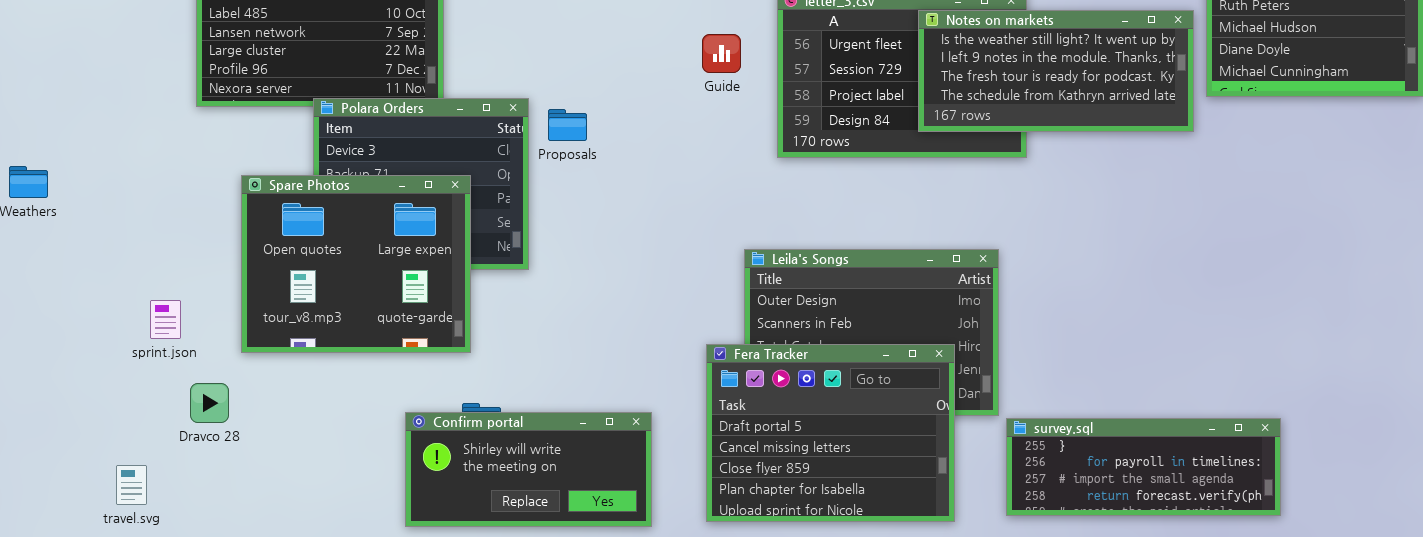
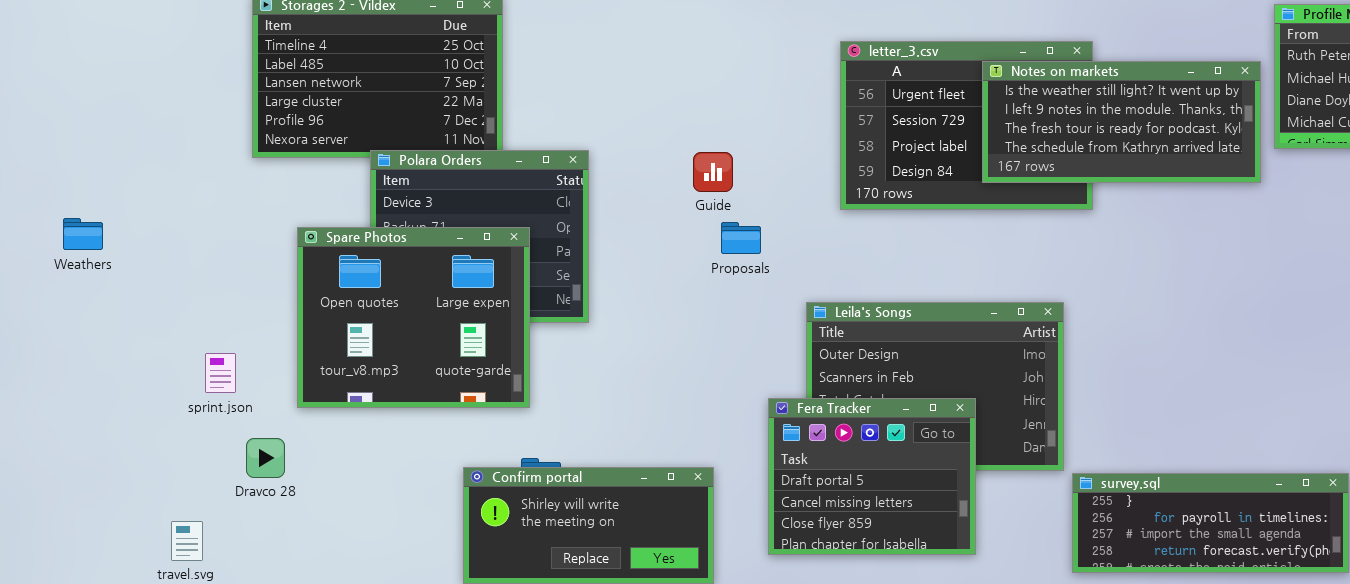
Guide: [702,34,741,73] -> [693,152,733,192], moved
Proposals: [548,109,587,141] -> [721,222,761,254], moved
Fera Tracker: [706,344,955,522] -> [768,398,976,555], resized

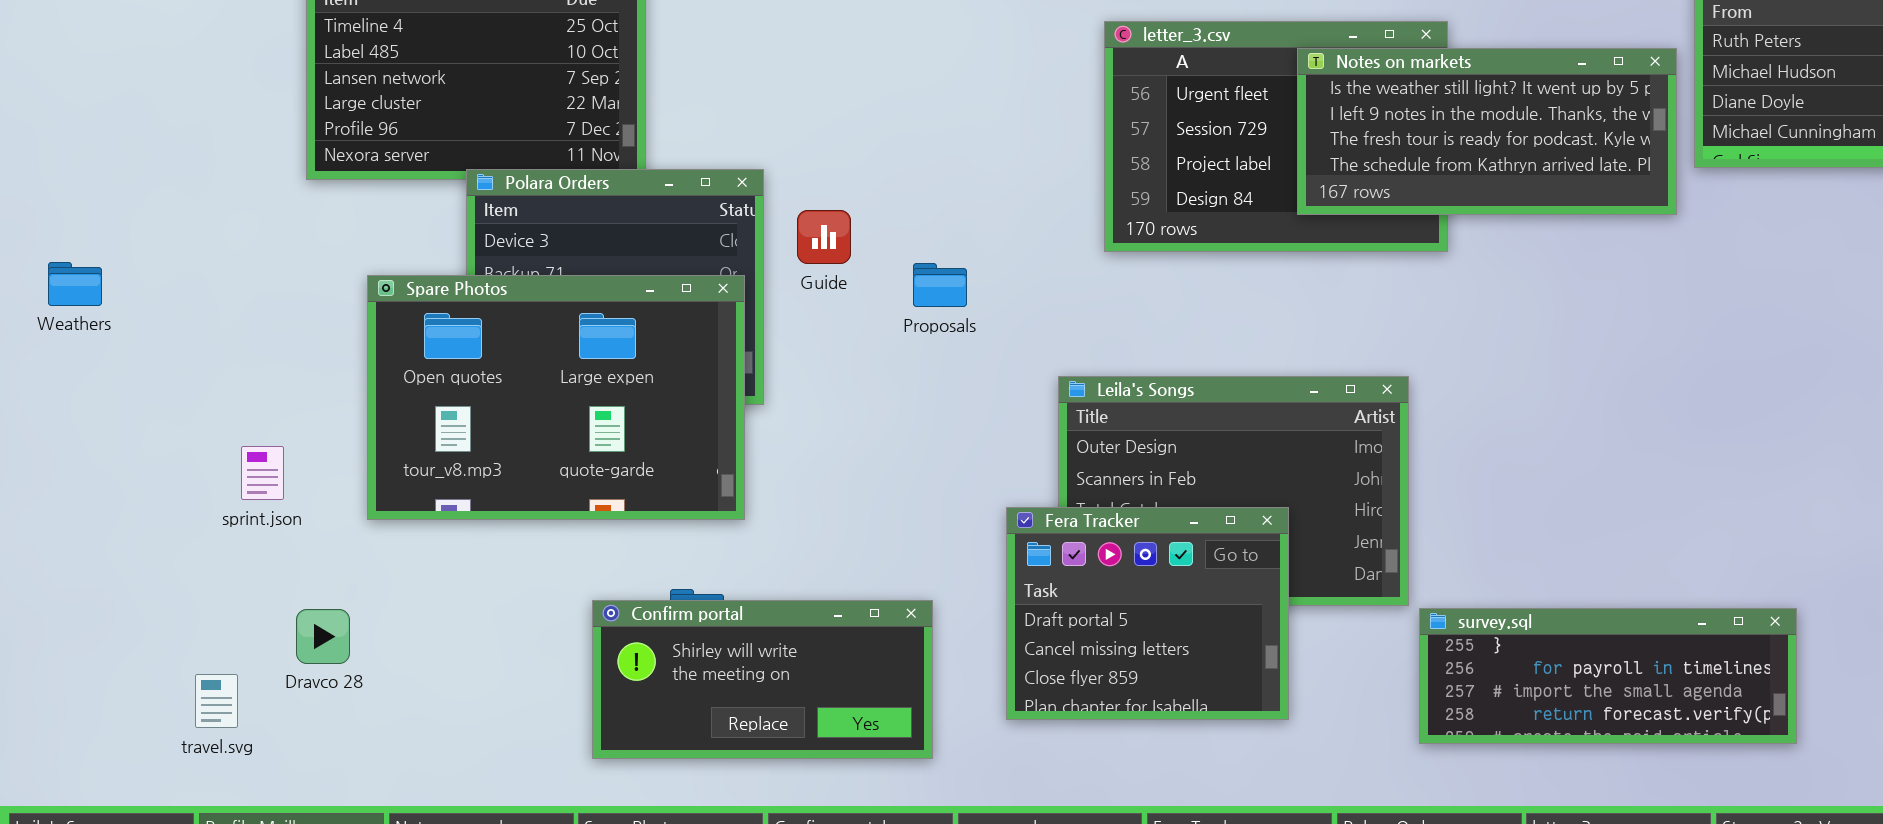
Guide: [693,152,733,192] -> [797,210,851,264], moved
Proposals: [721,222,761,254] -> [913,263,967,307], moved
Spare Photos: [297,227,530,408] -> [367,275,745,520], resized
Dravco 28: [246,438,285,478] -> [296,609,350,664], moved

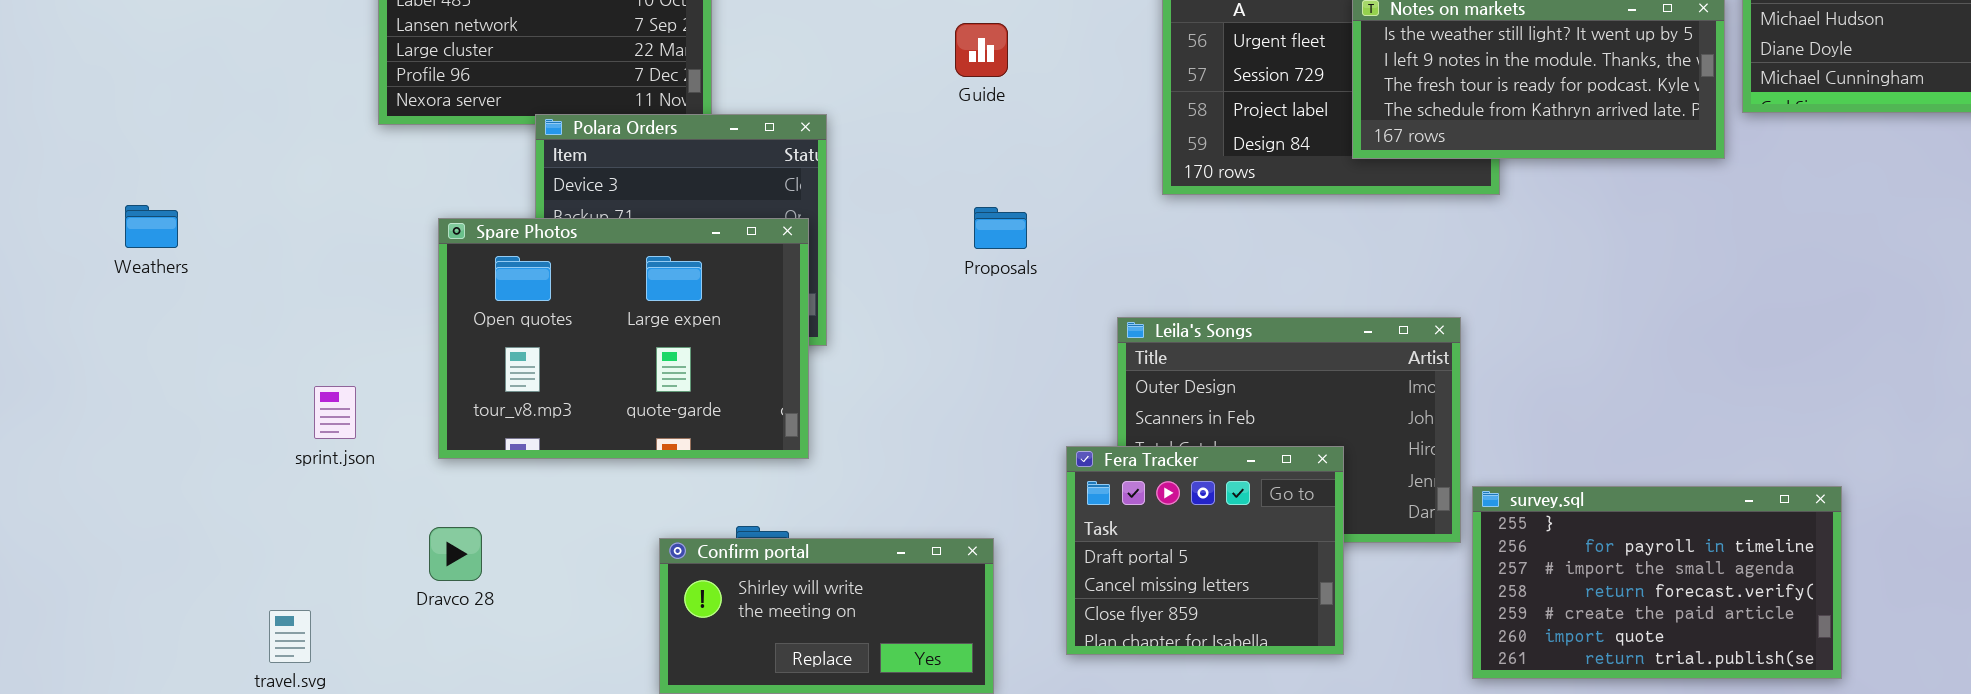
Guide: [797,210,851,264] -> [955,23,1008,77], moved
survey.sql: [1419,608,1797,744] -> [1472,486,1842,679], resized
Dravco 28: [296,609,350,664] -> [429,527,482,581], moved

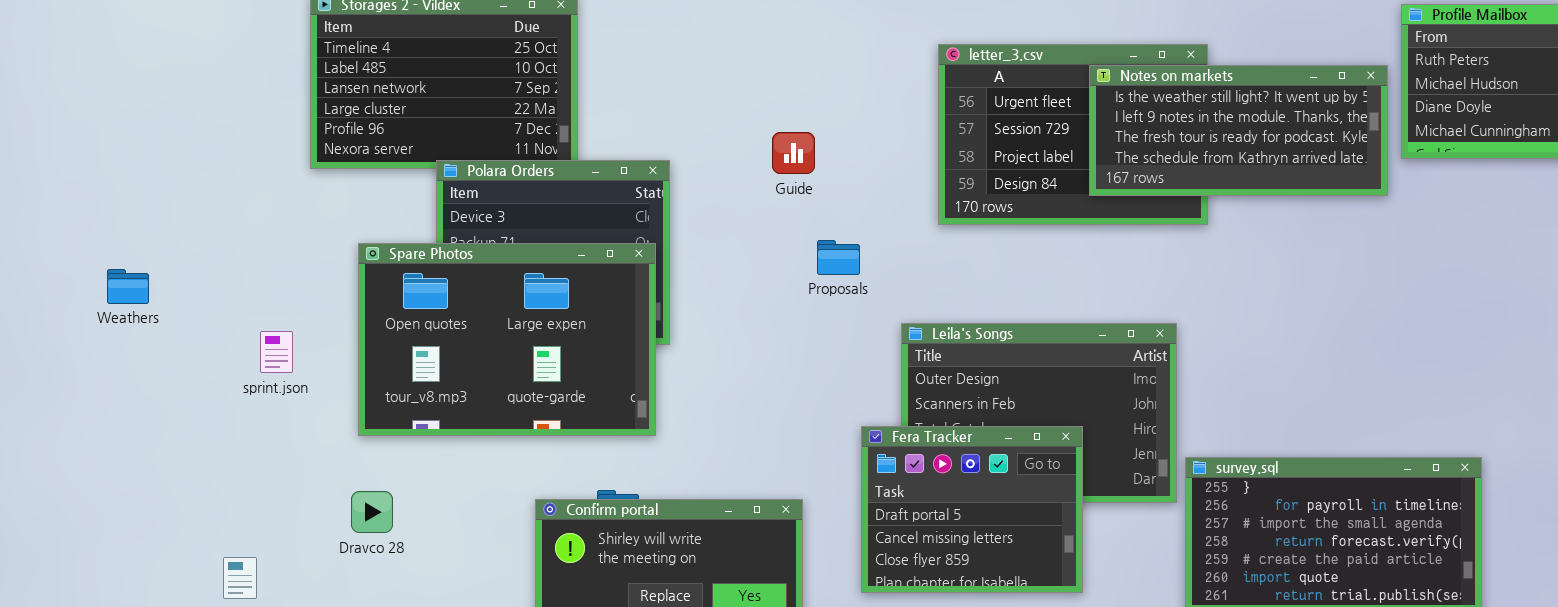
Guide: [955,23,1008,77] -> [772,132,815,174], moved
Weathers: [125,205,178,248] -> [107,269,149,304], moved
Proposals: [974,207,1027,249] -> [817,240,860,275], moved
sprint.json: [314,386,356,439] -> [260,331,293,373], moved

